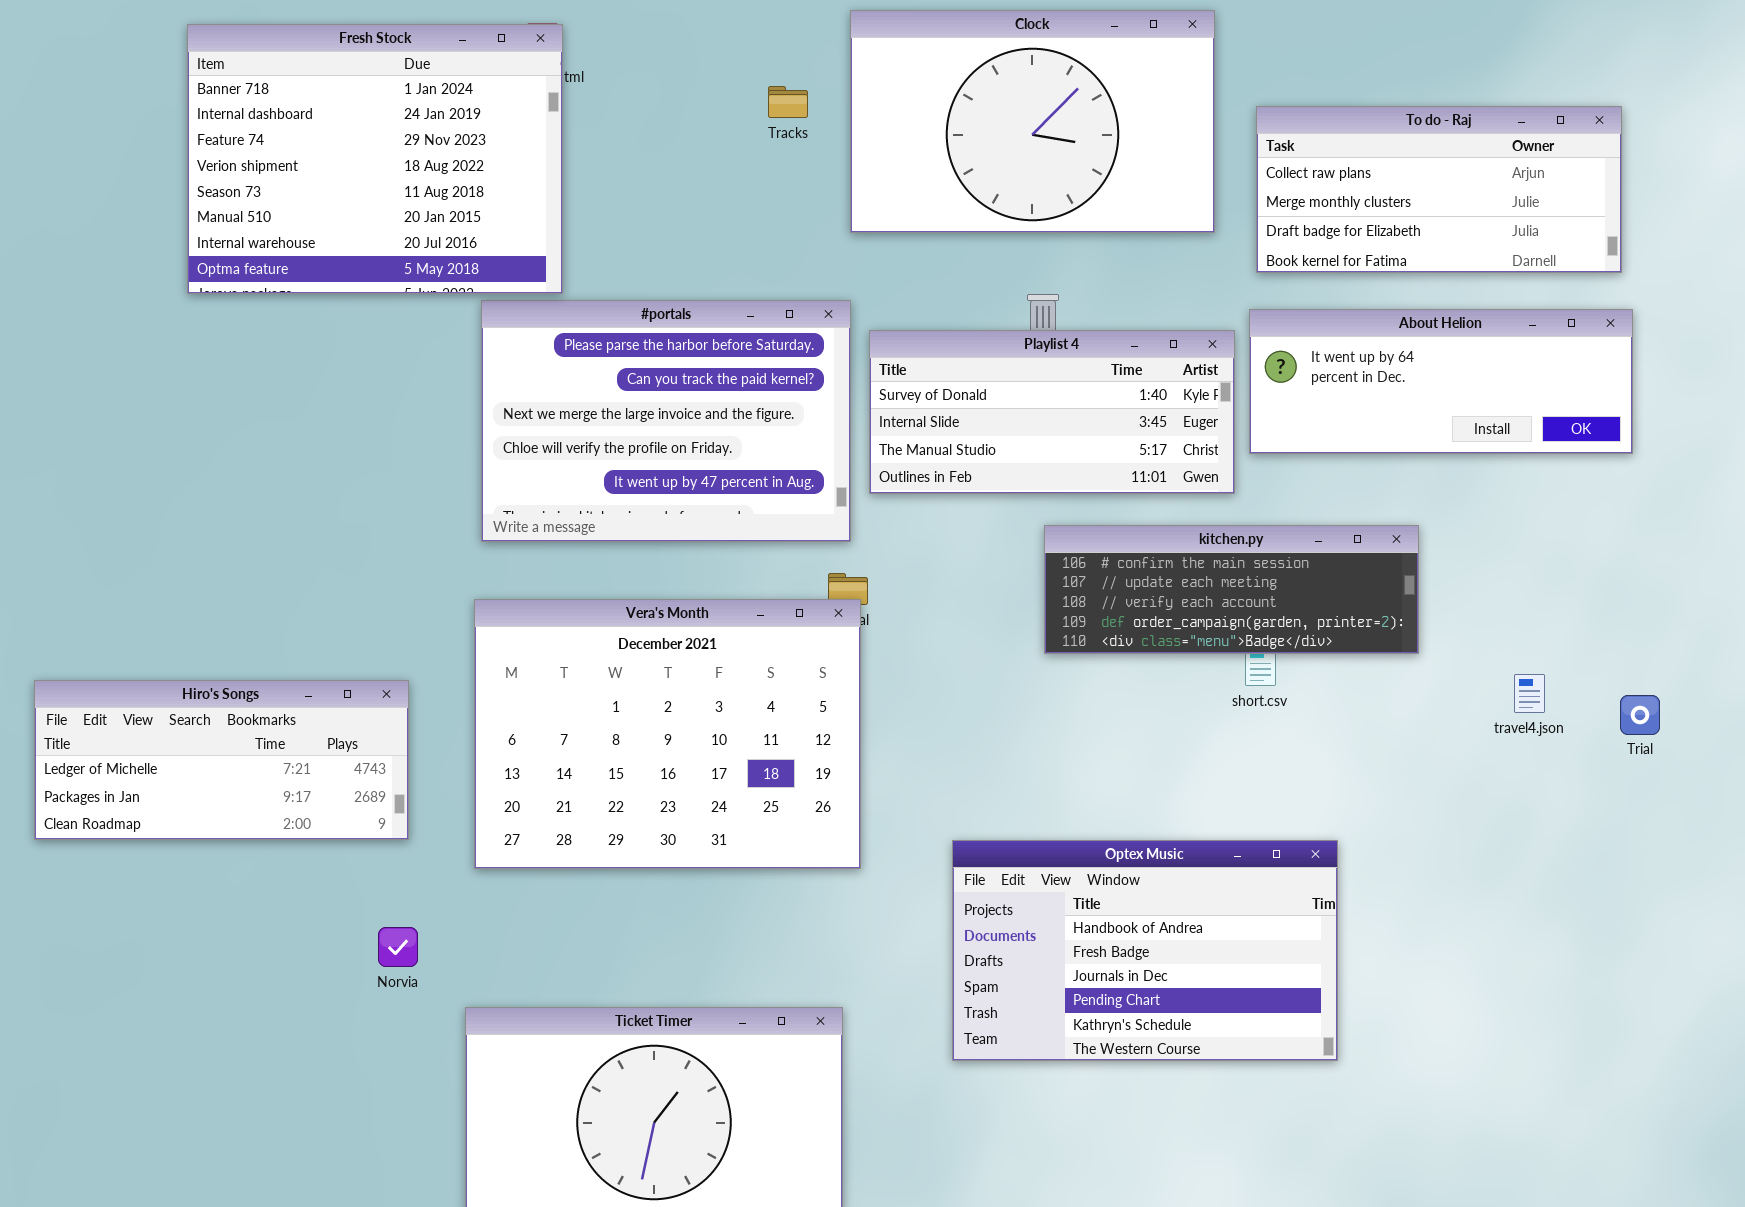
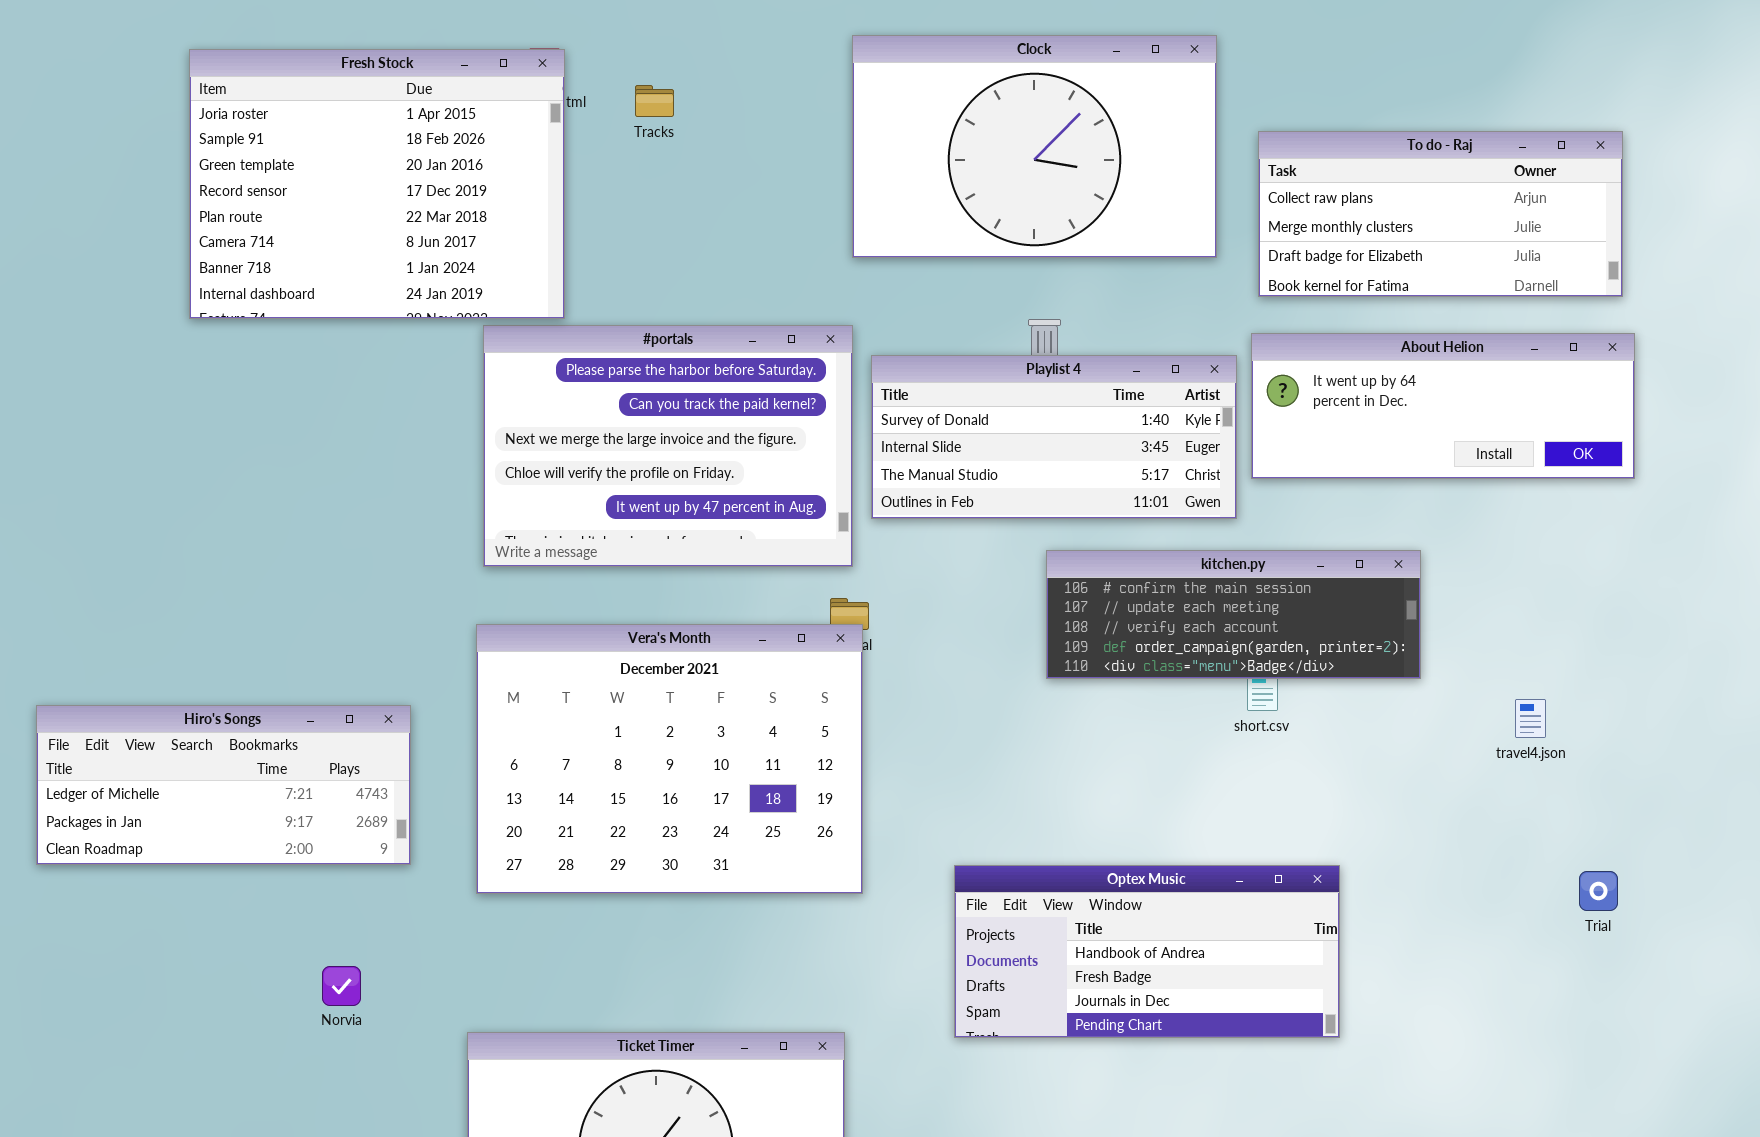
Fresh Stock: [187,24,563,294] -> [189,49,565,319], scrolled up 6 rows
Tracks: [768,86,808,118] -> [635,85,674,117], moved
Trial: [1620,695,1660,735] -> [1579,871,1618,911], moved
Optex Music: [952,840,1338,1061] -> [954,865,1340,1038], resized
Norvia: [378,927,418,967] -> [322,966,361,1006], moved

